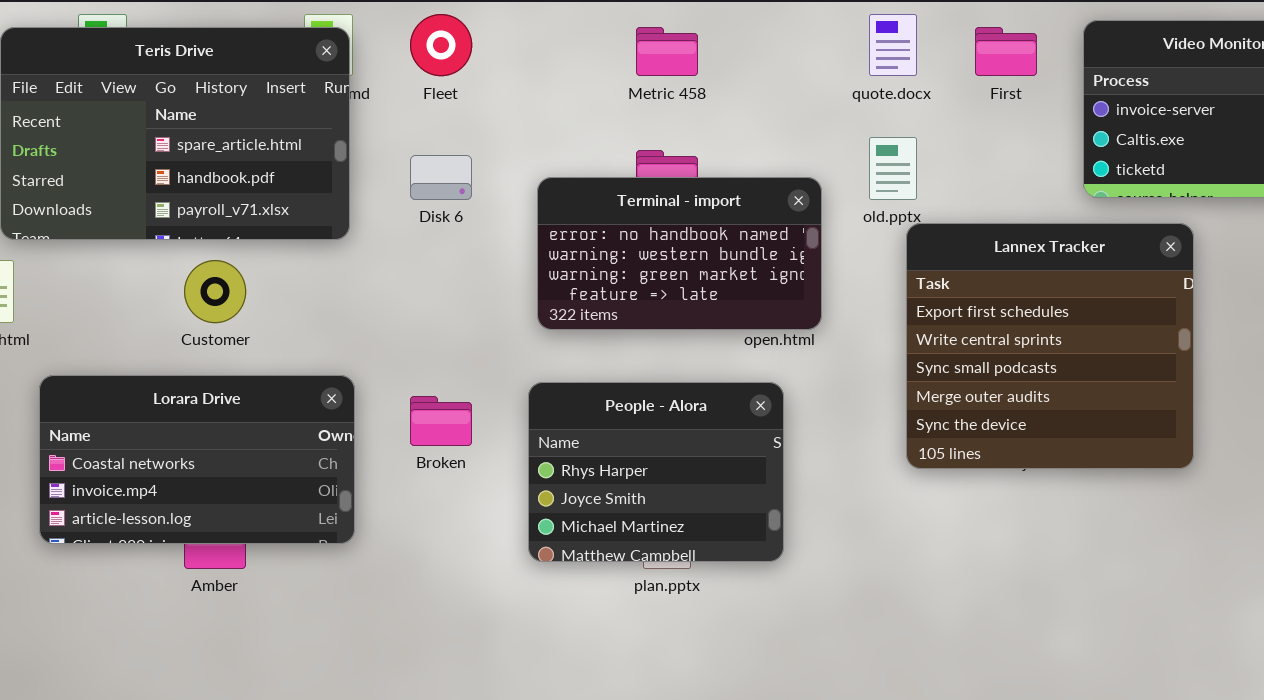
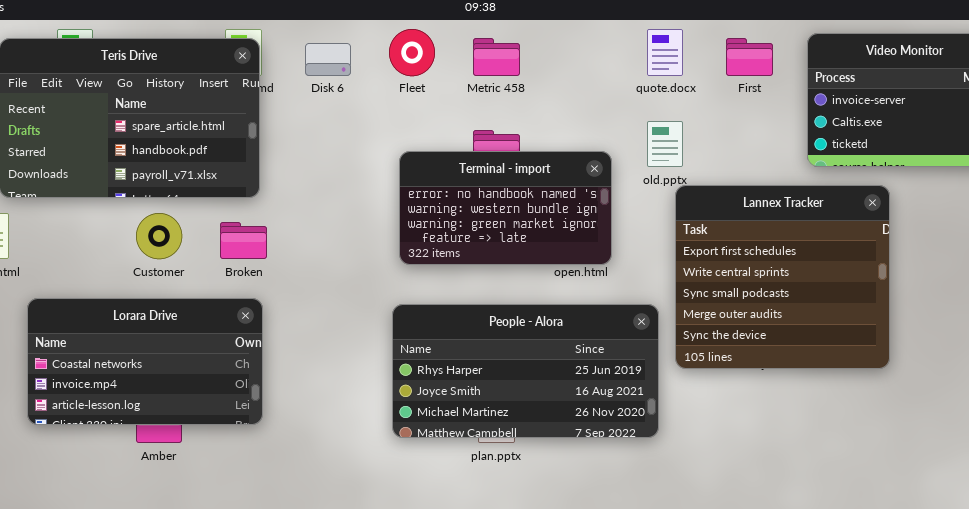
Fleet: [410,14,472,76] -> [389,29,435,76], moved
Disk 6: [410,155,472,200] -> [305,43,351,76], moved
People - Alora: [528,382,784,562] -> [392,304,659,438], resized
Broken: [410,396,472,446] -> [220,222,267,259], moved

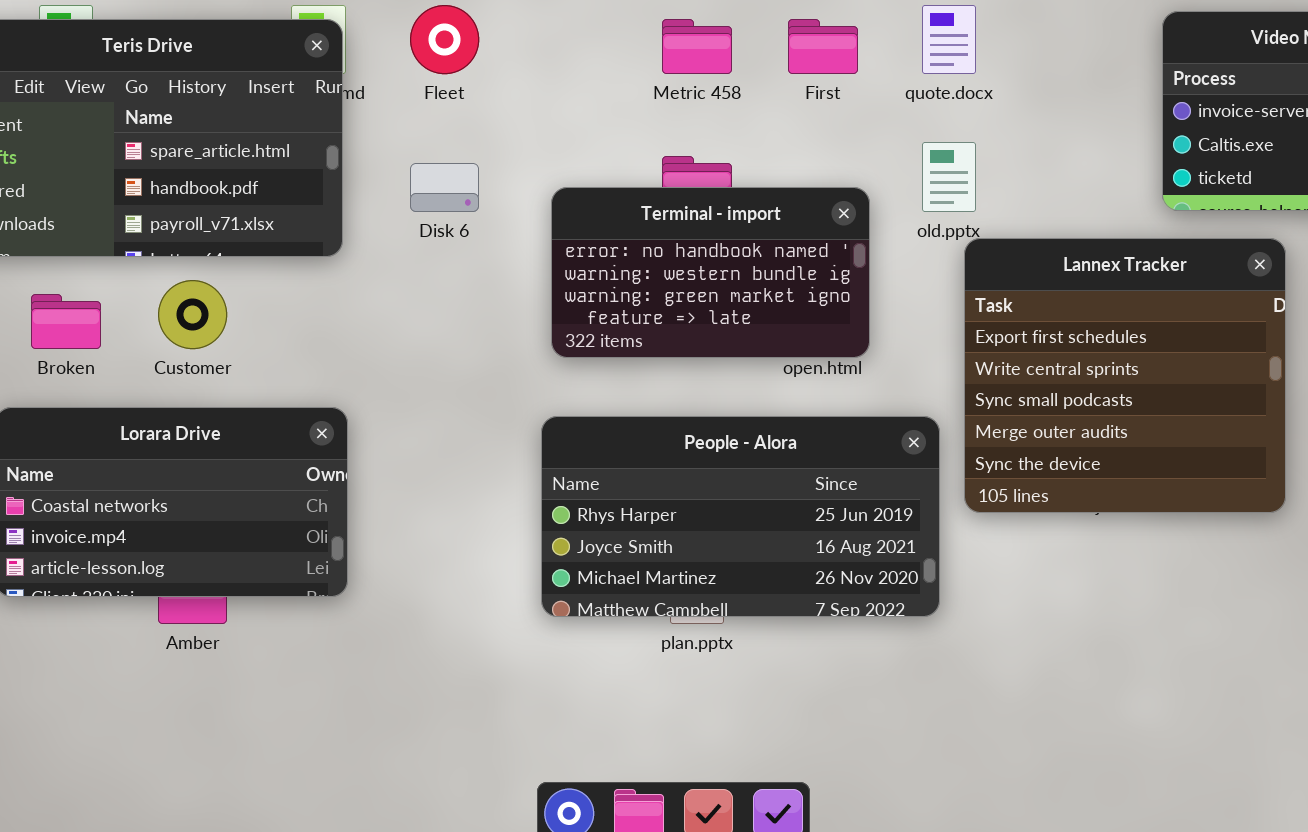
Fleet: [389,29,435,76] -> [410,5,479,74], moved
First: [726,38,773,76] -> [788,19,858,74], moved
Disk 6: [305,43,351,76] -> [410,163,479,212], moved
Broken: [220,222,267,259] -> [31,294,101,349], moved

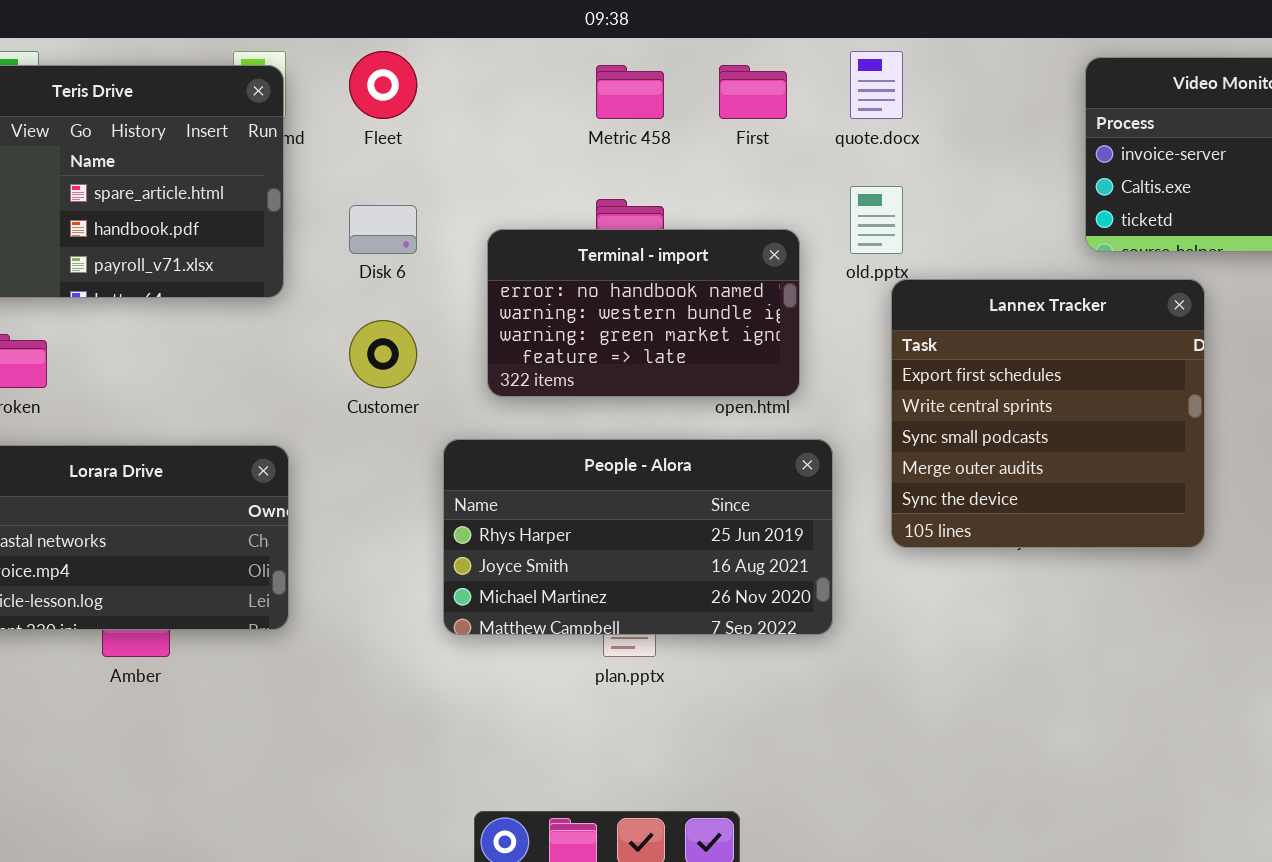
Customer: [158,280,227,349] -> [349,320,417,388], moved
People - Alora: [541,416,940,617] -> [443,439,833,635], moved

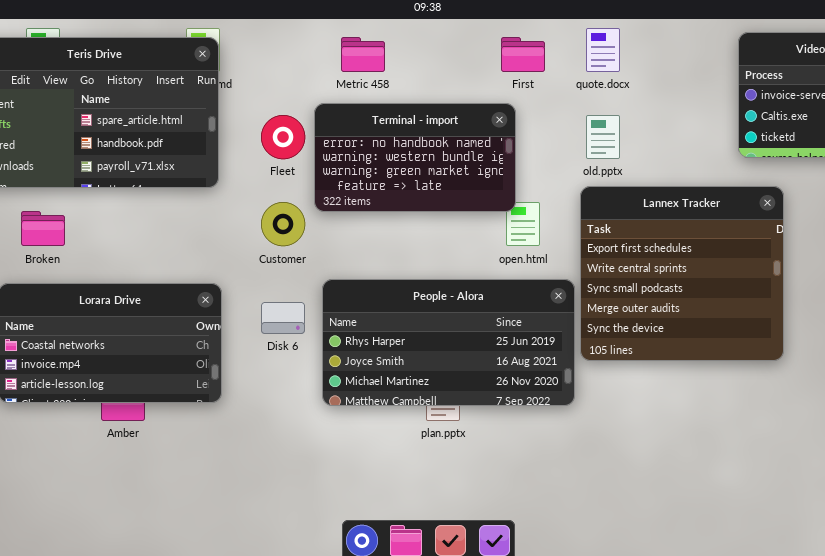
Fleet: [349,51,417,119] -> [261,115,305,159], moved
Metric 458: [596,65,664,119] -> [341,37,385,72], moved
Disk 6: [349,205,417,254] -> [261,302,305,334], moved
Terminal - import: [487,229,800,397] -> [314,103,516,212], moved
Lannex Tracker: [891,279,1205,548] -> [580,186,784,361], moved

